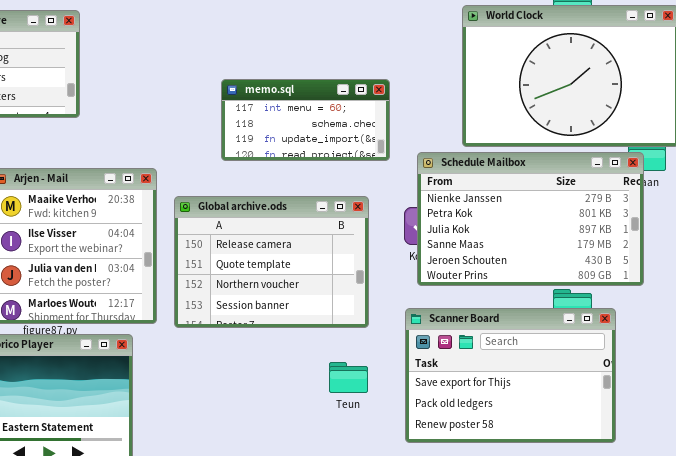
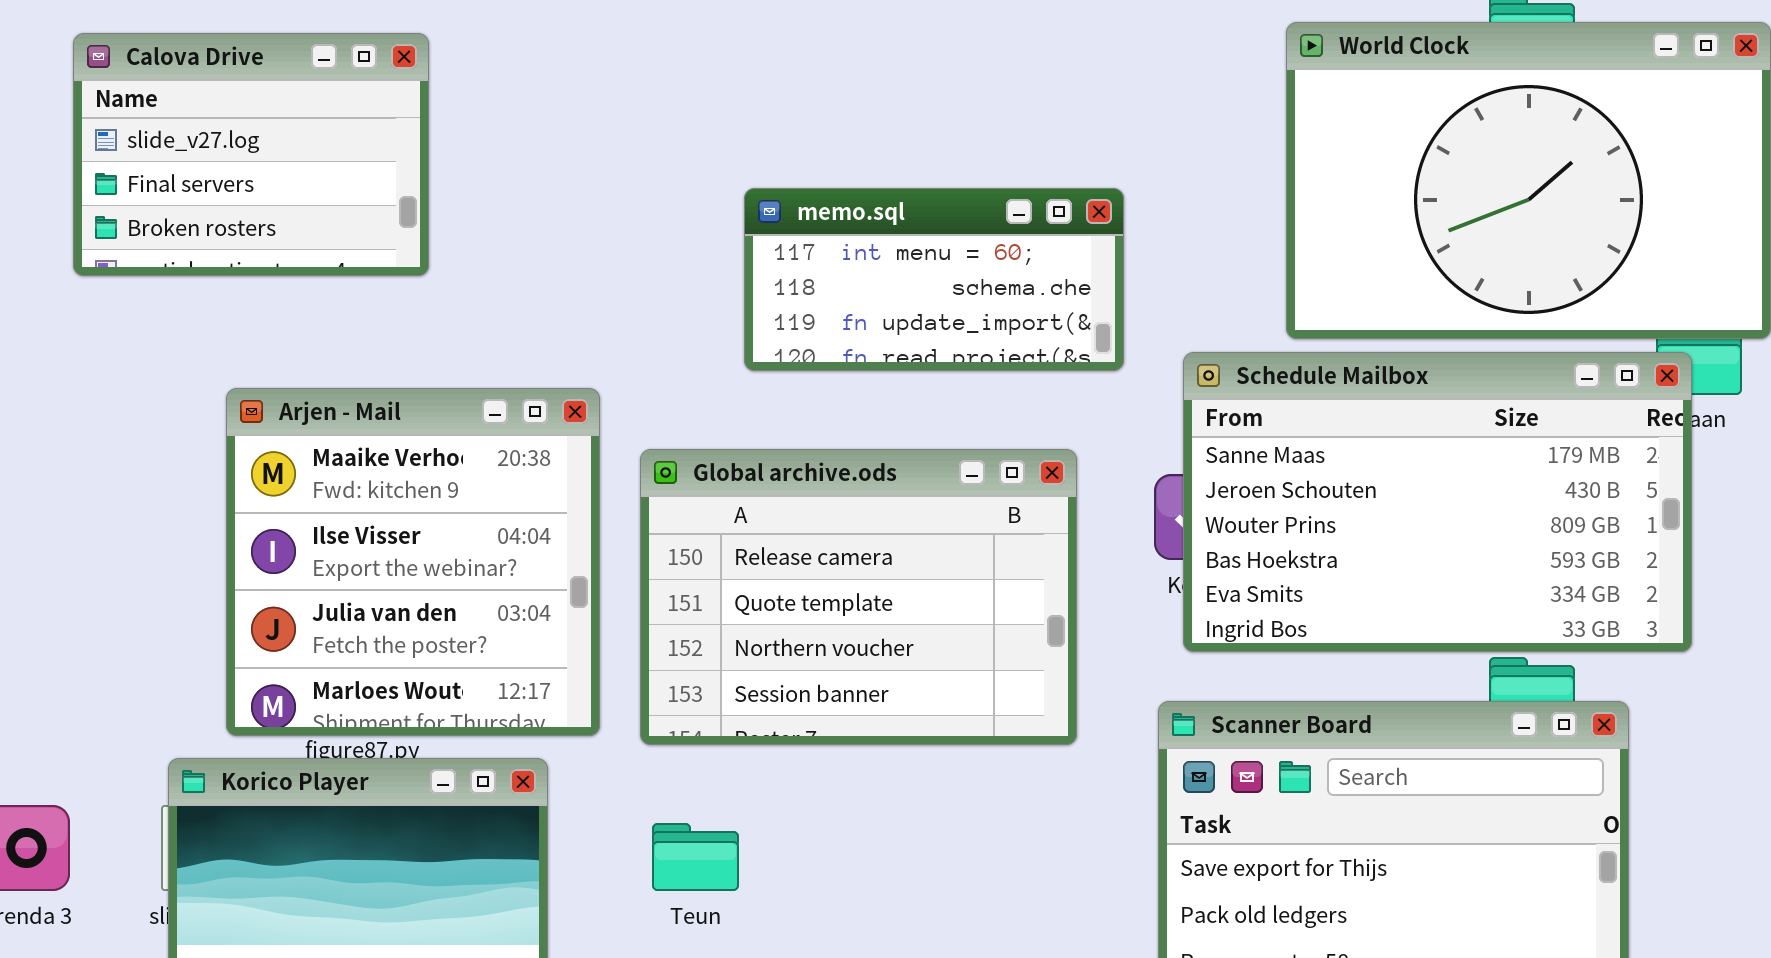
Schedule Mailbox: [417,152,644,286] -> [1183,352,1692,652], scrolled down 3 rows
Teun: [329,362,368,393] -> [652,823,739,891], moved

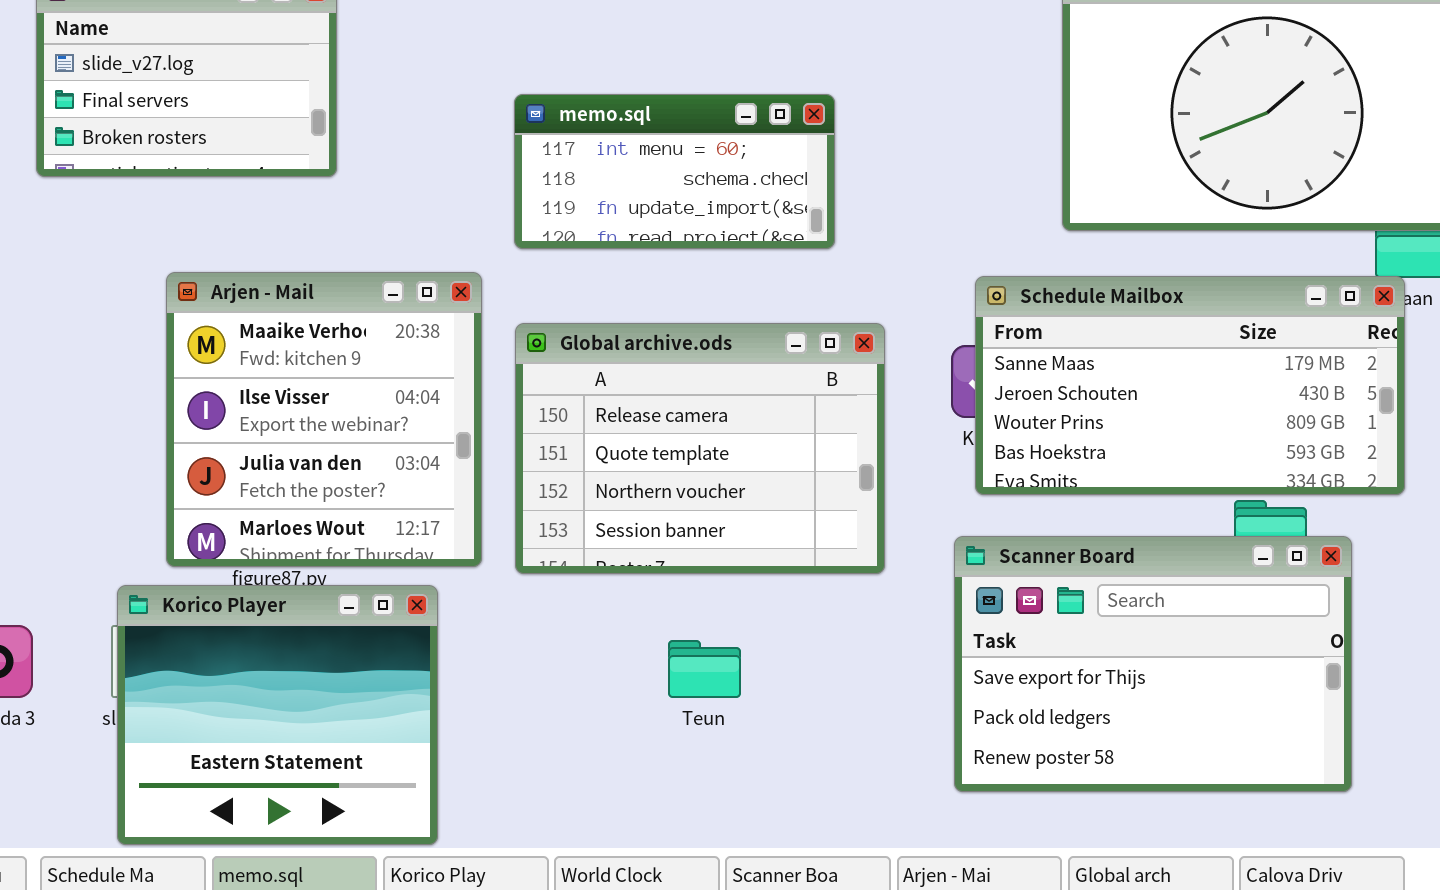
memo.sql: [744,188,1124,371] -> [514,94,835,249], moved
Schedule Mailbox: [1183,352,1692,652] -> [975,276,1405,495], resized
Teun: [652,823,739,891] -> [668,640,741,698], moved

